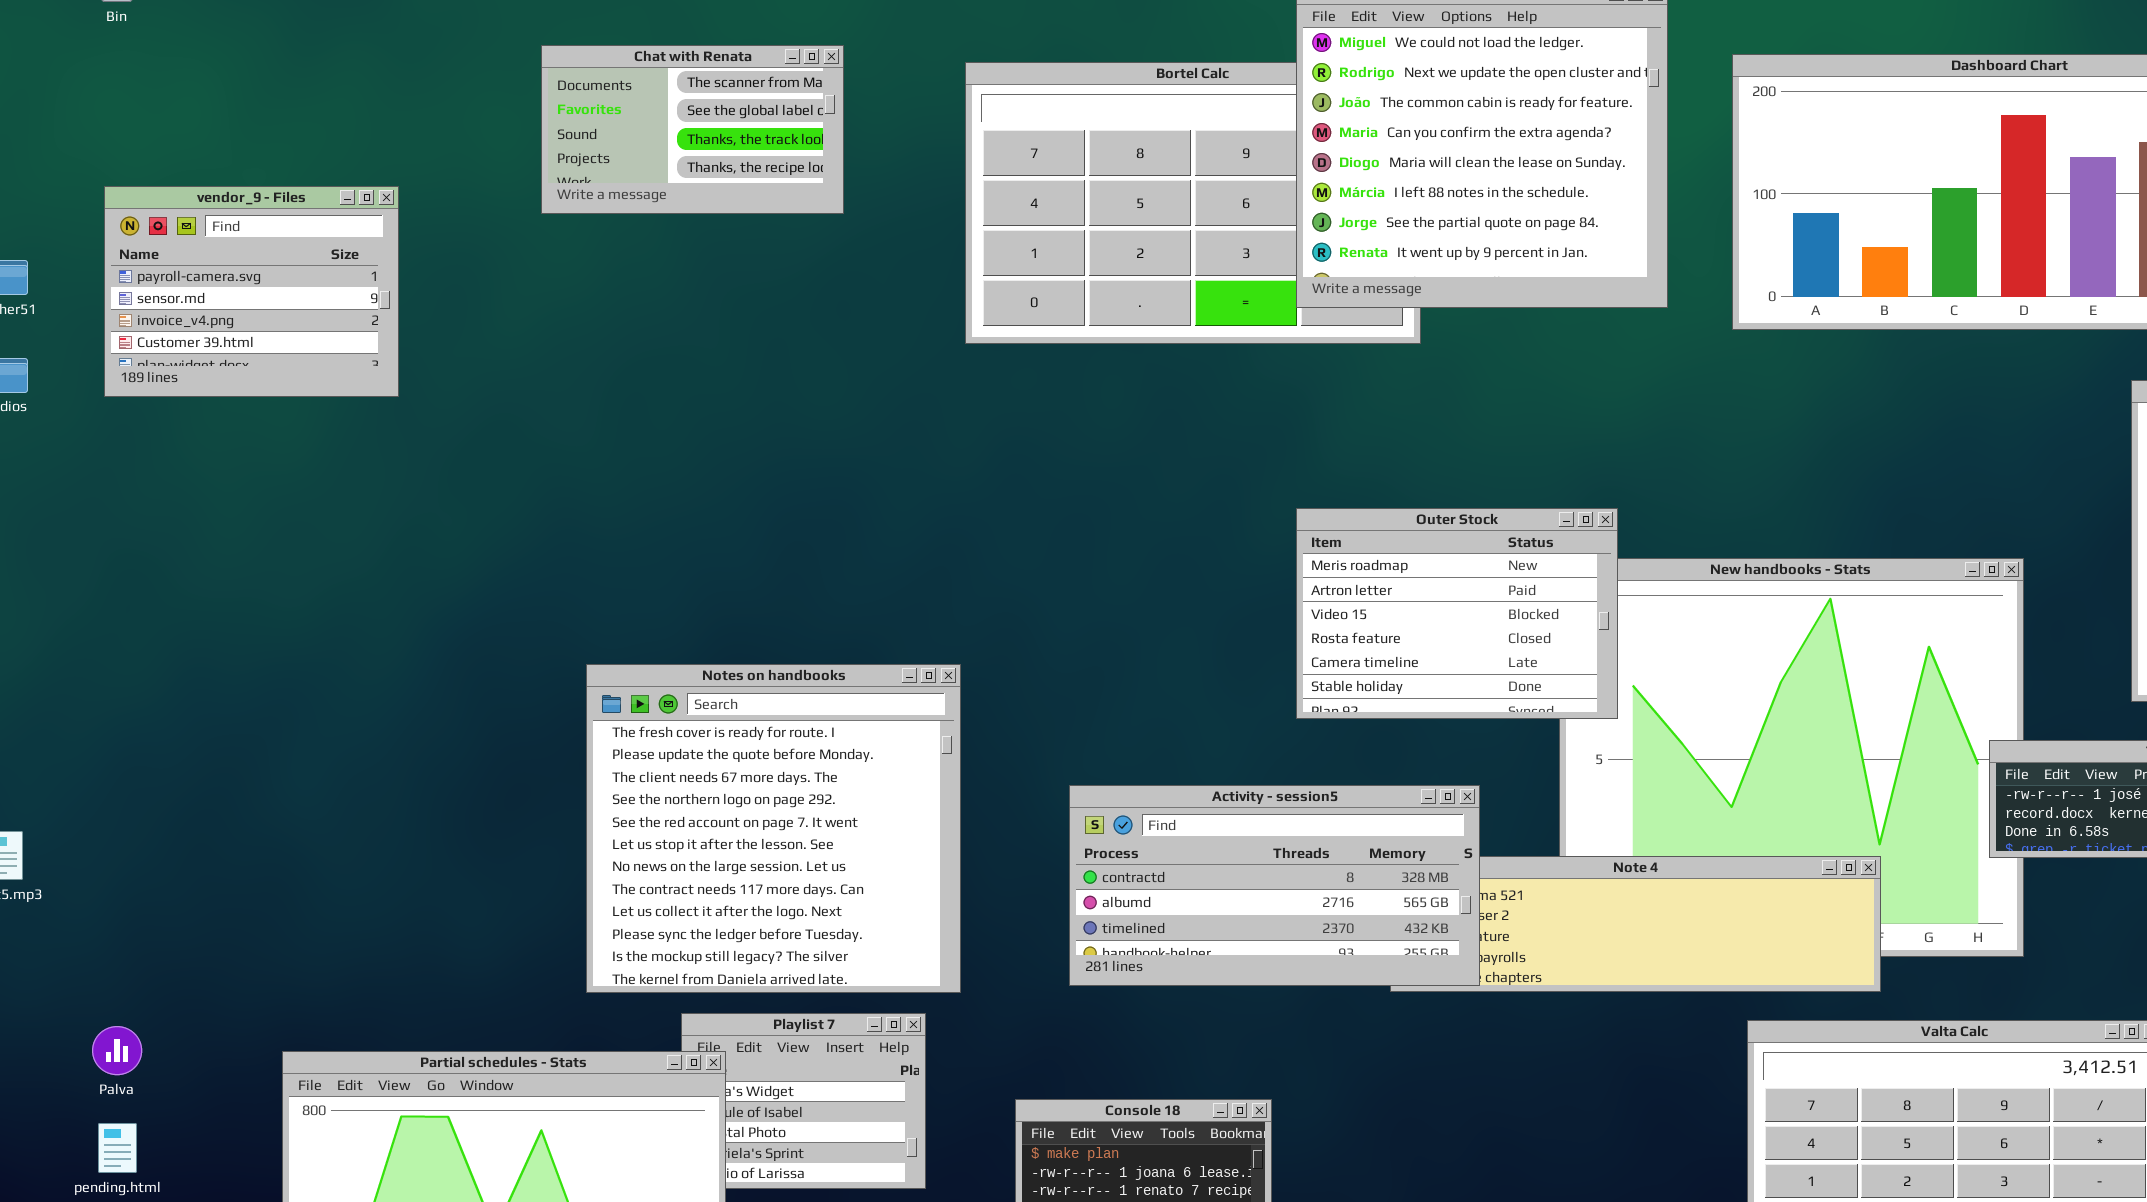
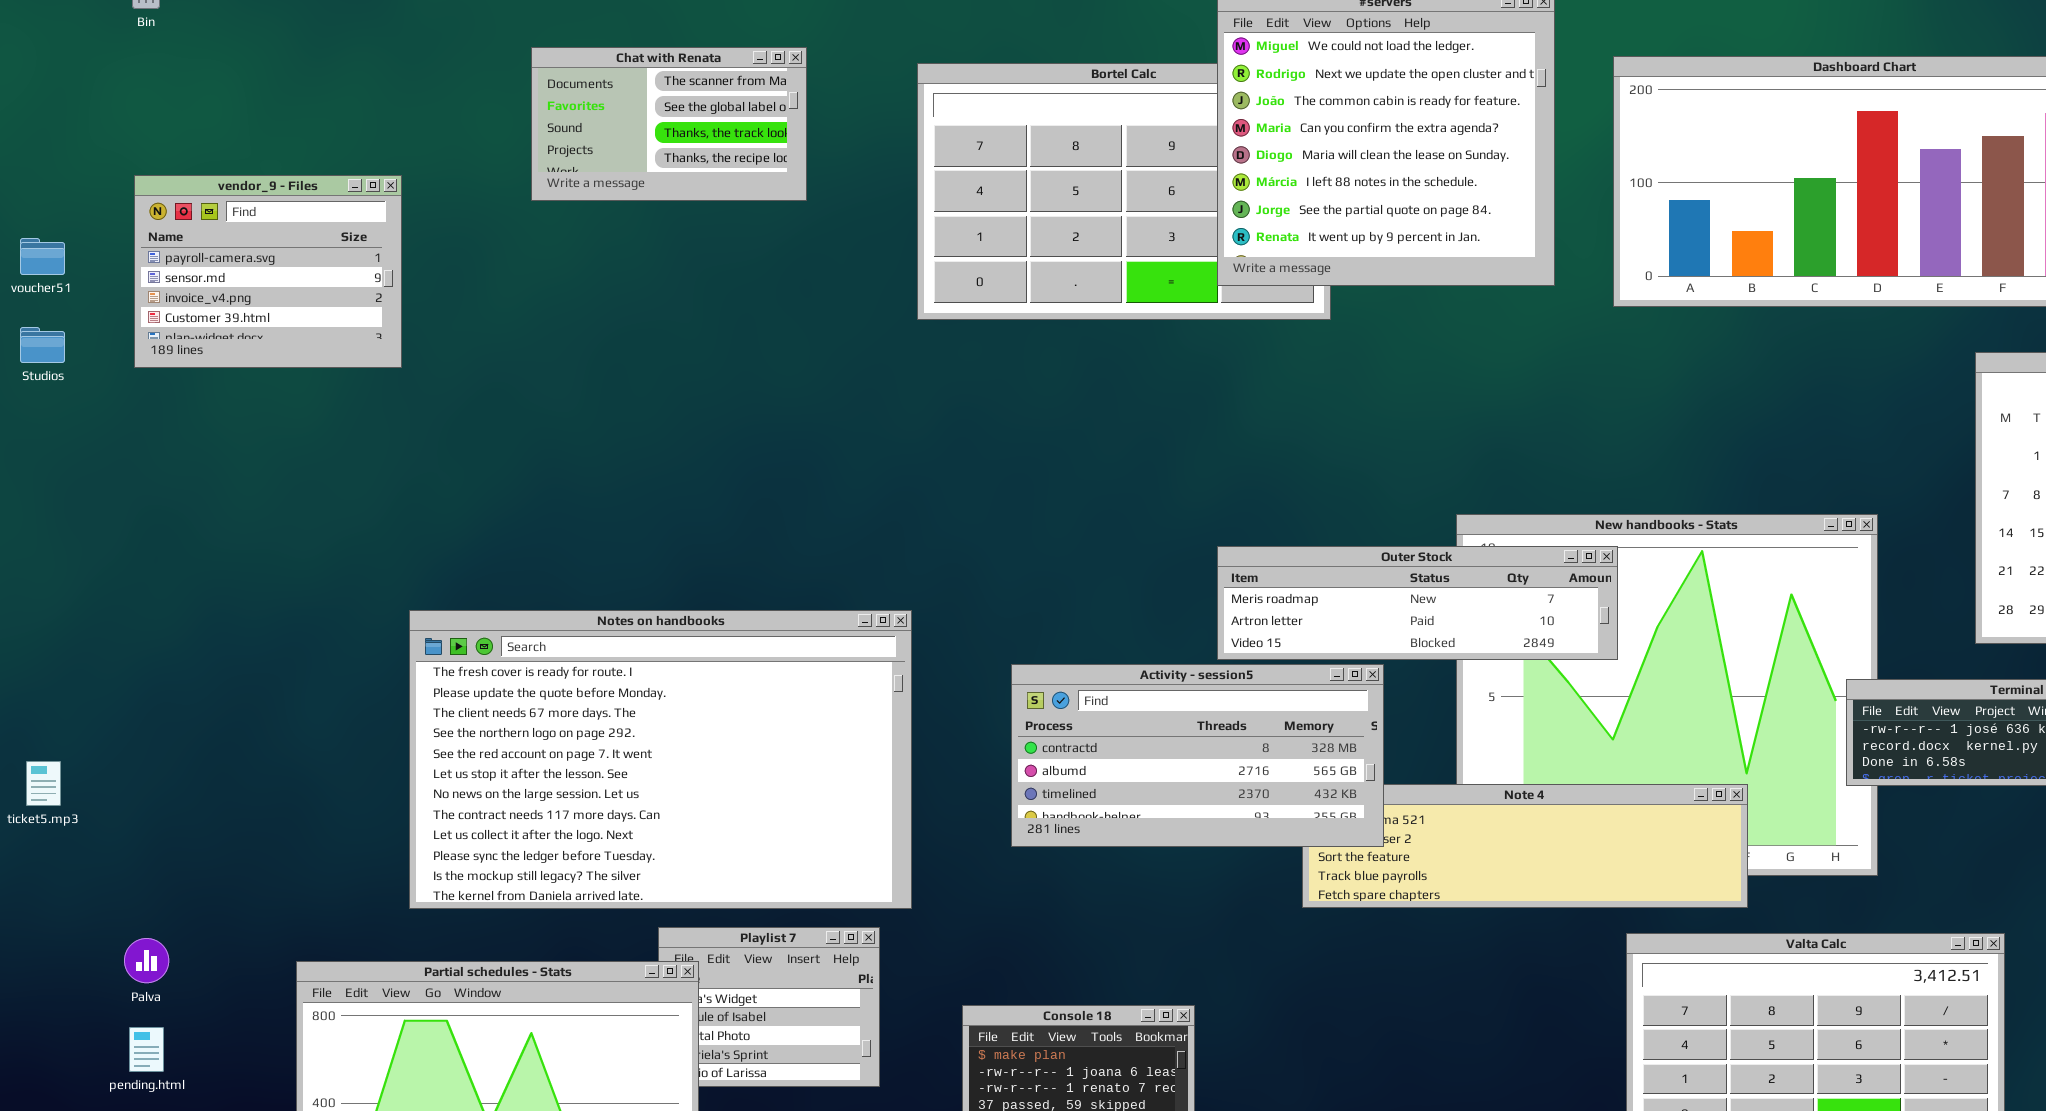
Outer Stock: [1296,508,1618,719] -> [1217,546,1618,660], resized
Notes on handbooks: [586,664,961,993] -> [409,610,912,909], resized
Activity - session5: [1069,785,1480,986] -> [1011,664,1384,847], moved

